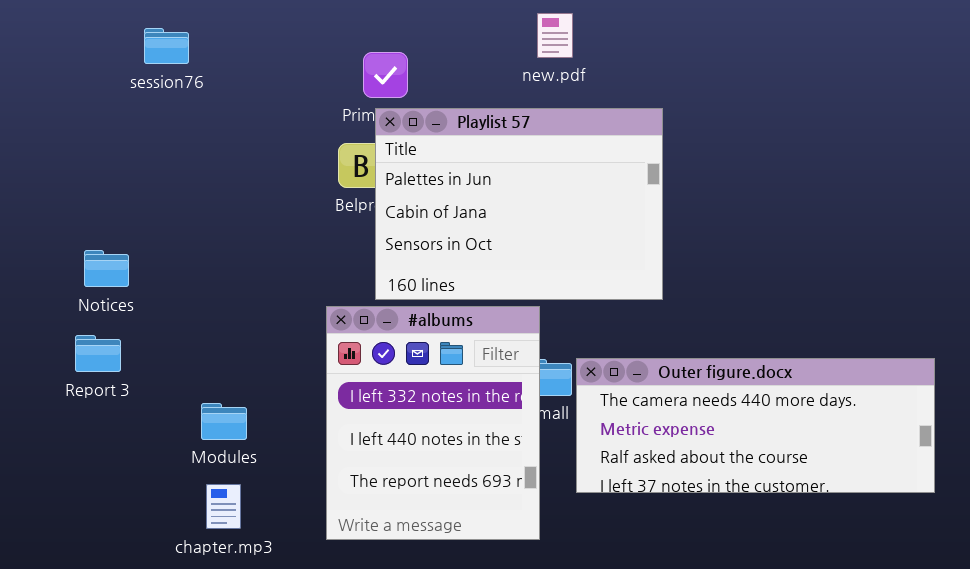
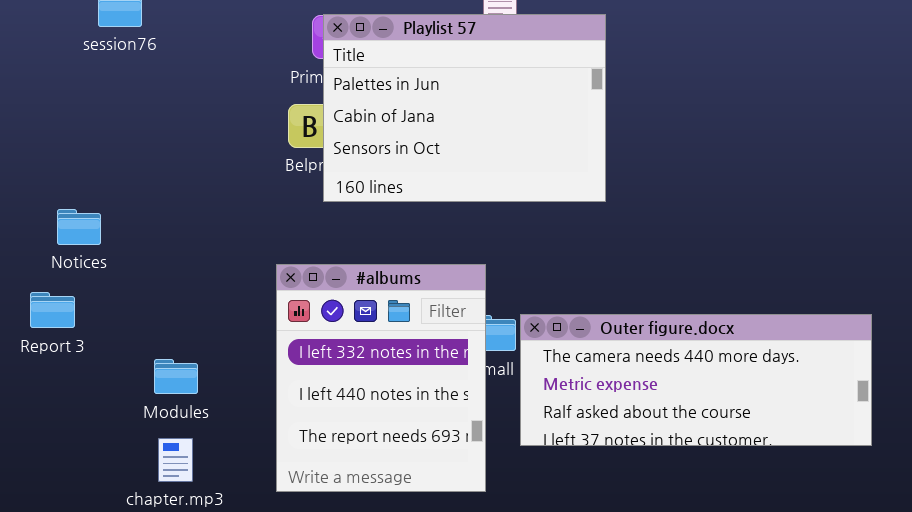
Playlist 57: [375,108,663,300] -> [323,14,606,202], moved
Notices: [84,250,129,287] -> [57,209,101,245], moved

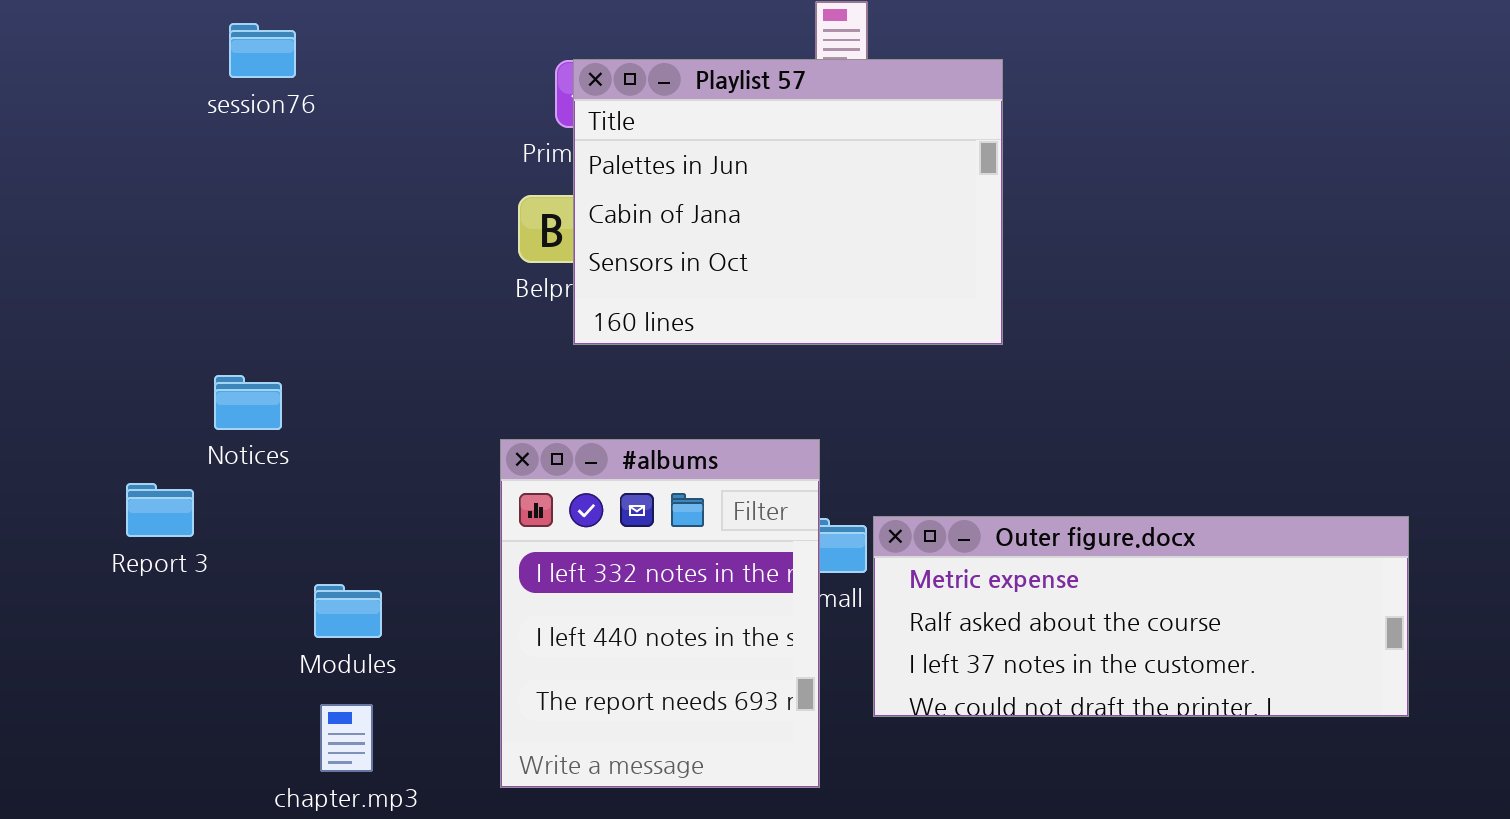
Notices: [57,209,101,245] -> [214,375,282,430], moved
Outer figure.docx: [520,314,872,446] -> [873,516,1409,717], scrolled down 1 row

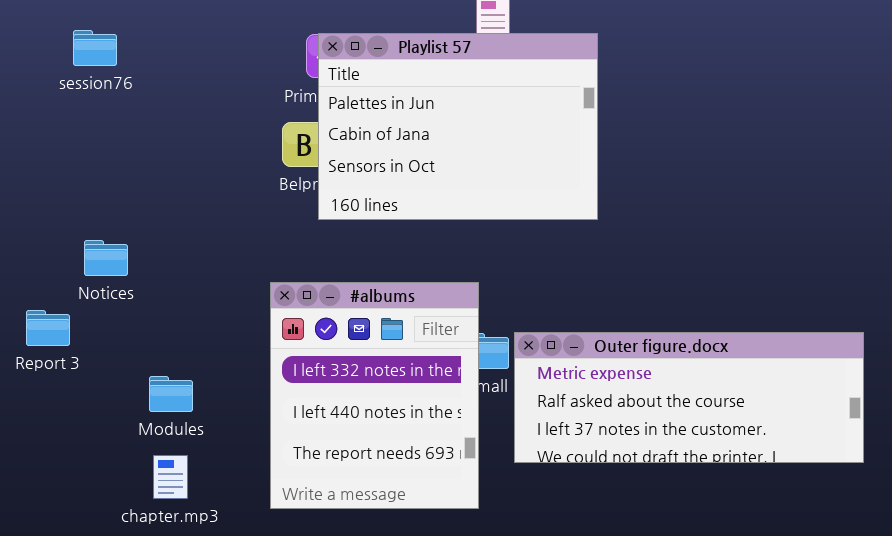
session76: [229,23,296,78] -> [73,30,117,66], moved

